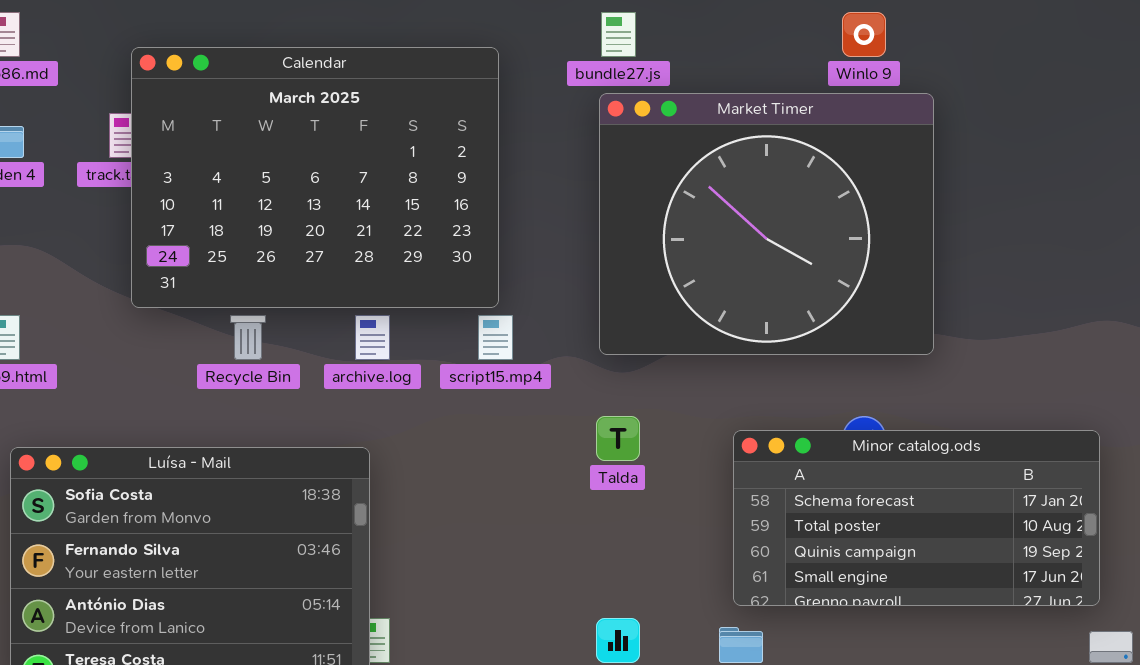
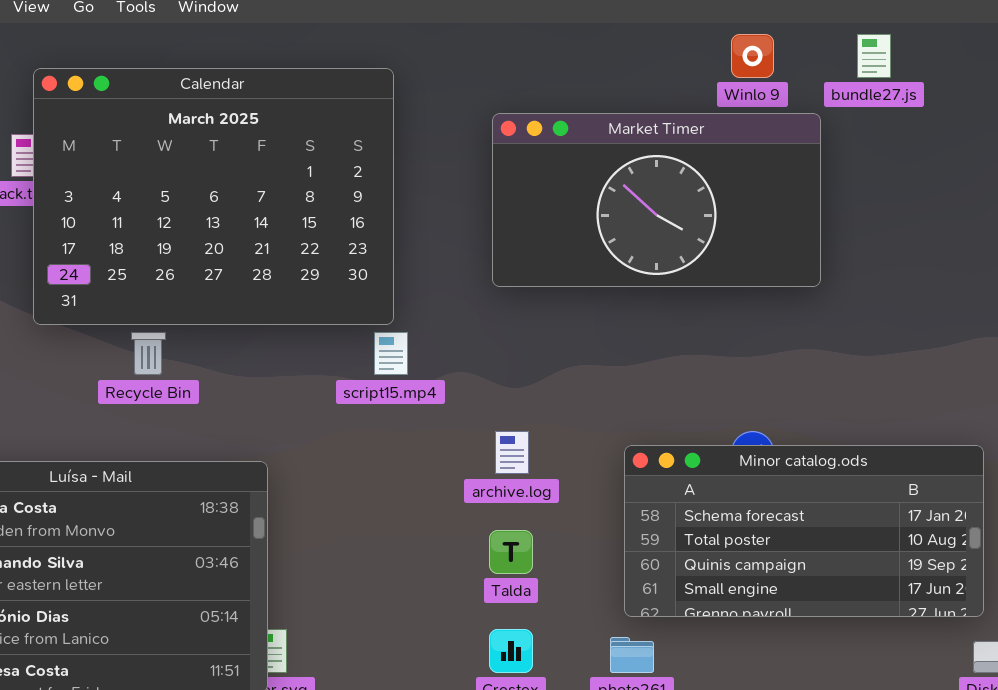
bundle27.js: [601,12,636,57] -> [857,34,891,78], moved
Market Timer: [599,93,934,355] -> [492,113,821,287], resized
archive.log: [355,315,390,360] -> [495,431,529,474], moved
Talda: [596,416,640,461] -> [489,530,533,574], moved

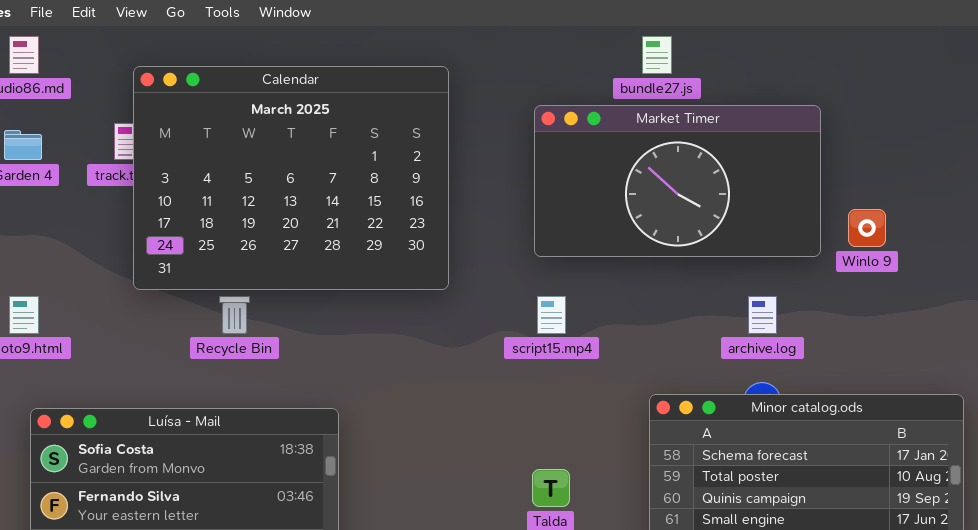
Winlo 9: [731,34,774,78] -> [848,209,886,247], moved
bundle27.js: [857,34,891,78] -> [642,36,672,74], moved
script15.mp4: [374,332,408,375] -> [537,296,566,334], moved
archive.log: [495,431,529,474] -> [748,296,777,334], moved

